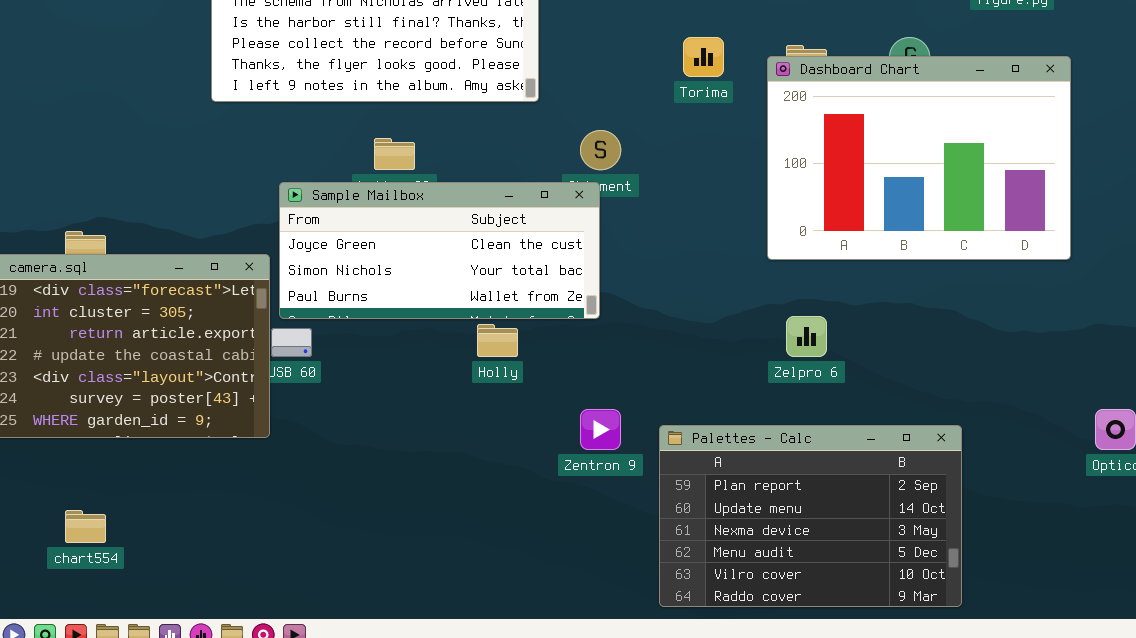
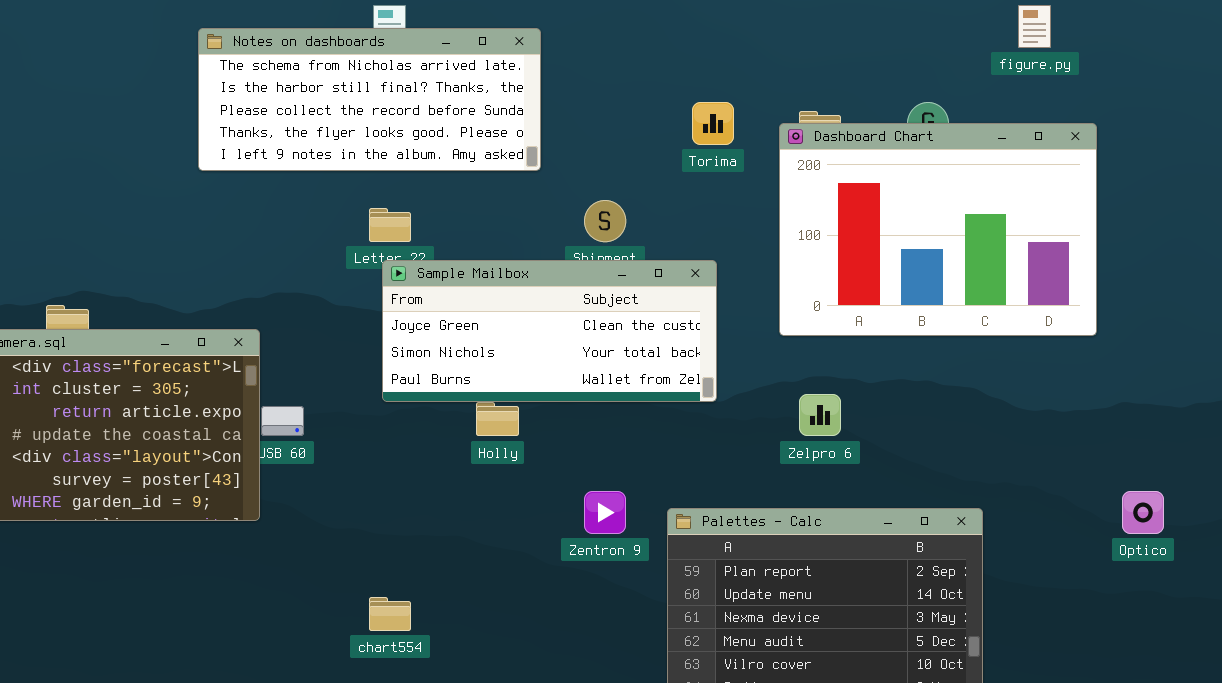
Sample Mailbox: [279,182,600,319] -> [382,260,717,402], moved
chart554: [65,510,106,543] -> [369,597,411,631], moved

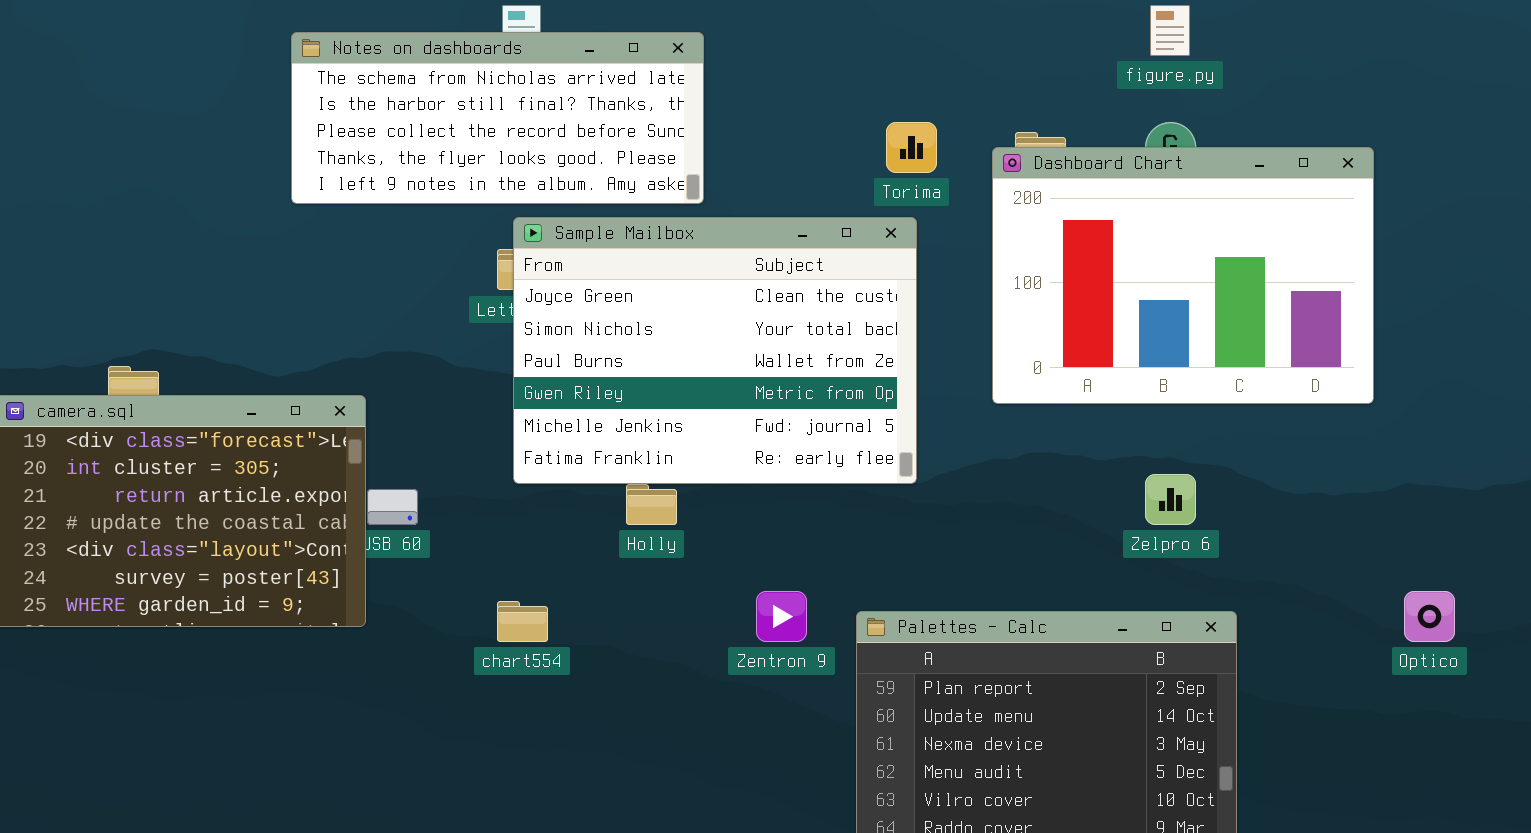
figure.py: [1018,5,1051,48] -> [1150,5,1190,56], moved
Sample Mailbox: [382,260,717,402] -> [513,217,917,484], resized
Zelpro 6: [799,394,841,436] -> [1145,474,1196,525], moved
chart554: [369,597,411,631] -> [497,601,548,642], moved

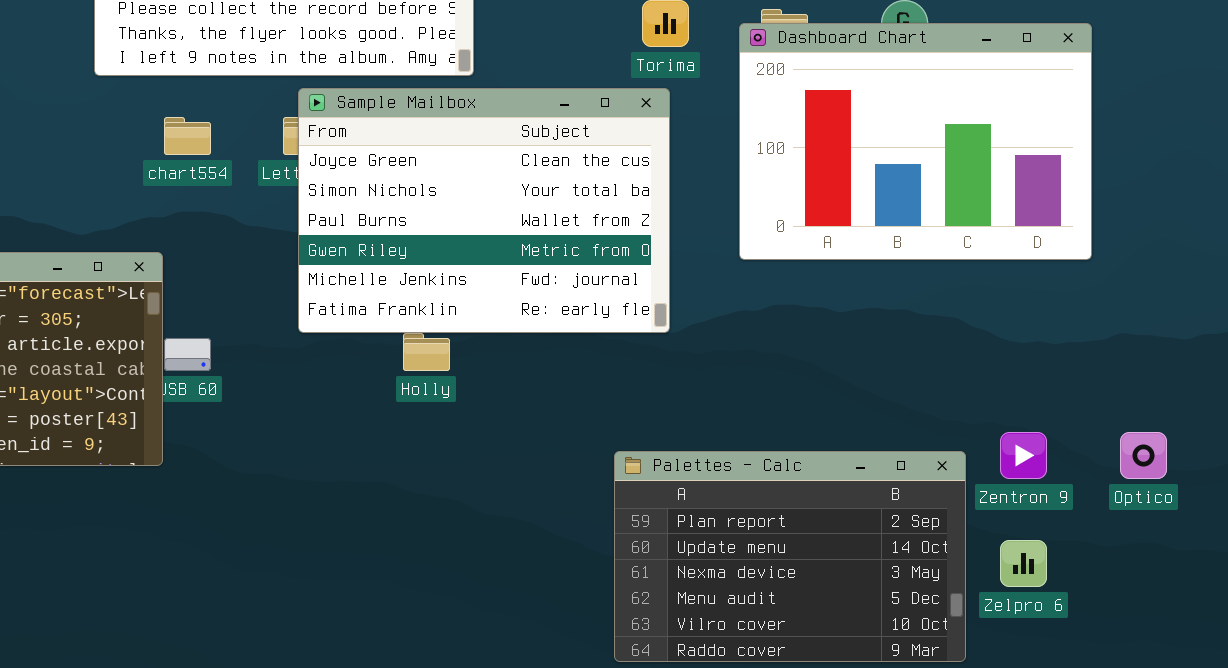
Zelpro 6: [1145,474,1196,525] -> [1000,540,1047,587], moved
Zentron 9: [756,591,807,642] -> [1000,432,1047,479], moved
chart554: [497,601,548,642] -> [164,117,211,155], moved

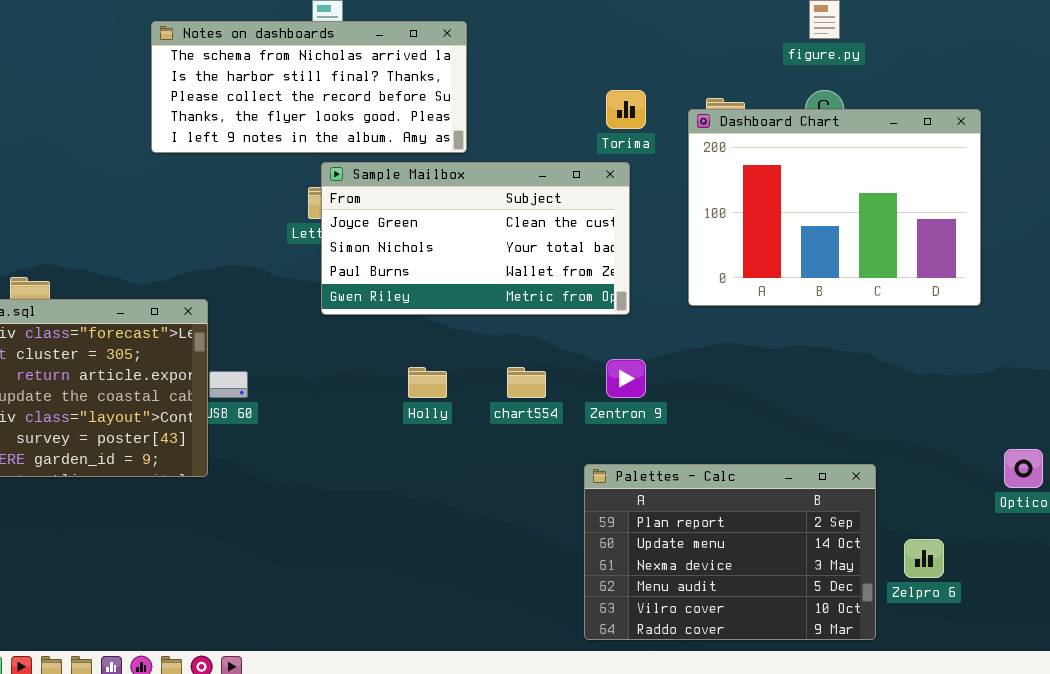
Sample Mailbox: [298,88,670,333] -> [321,162,630,315], resized
chart554: [164,117,211,155] -> [507,367,546,398], moved
Zentron 9: [1000,432,1047,479] -> [606,359,646,398], moved

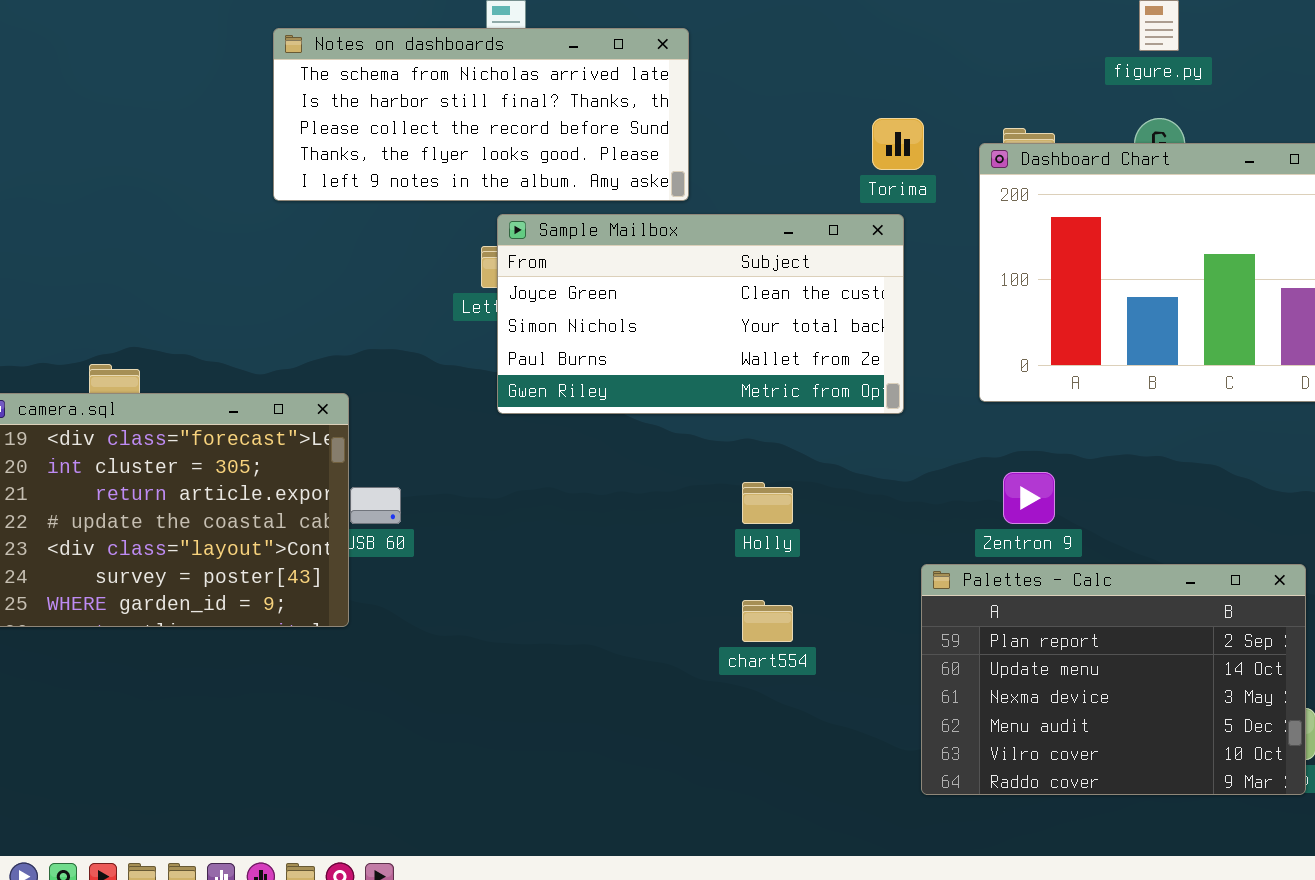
Zentron 9: [606,359,646,398] -> [1003,472,1055,524], moved
Holly: [408,367,447,398] -> [742,482,793,524], moved
chart554: [507,367,546,398] -> [742,600,793,642], moved
Palettes - Calc: [584,464,876,640] -> [921,564,1306,795], moved

